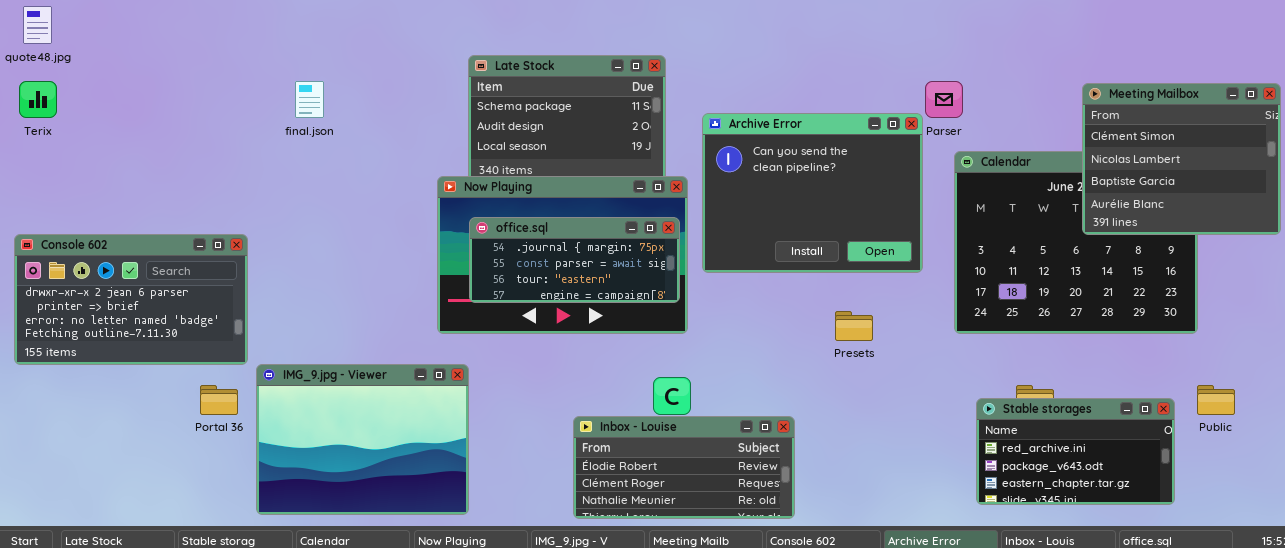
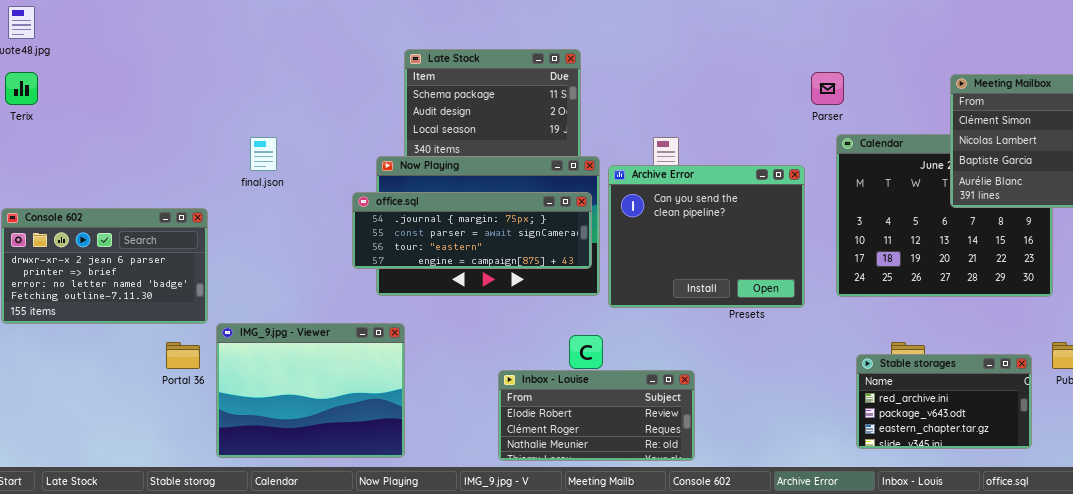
final.json: [295,81,324,118] -> [250,137,277,171], moved
Archive Error: [702,113,923,273] -> [608,165,805,308], moved
office.sql: [469,217,680,303] -> [352,192,592,269], resized

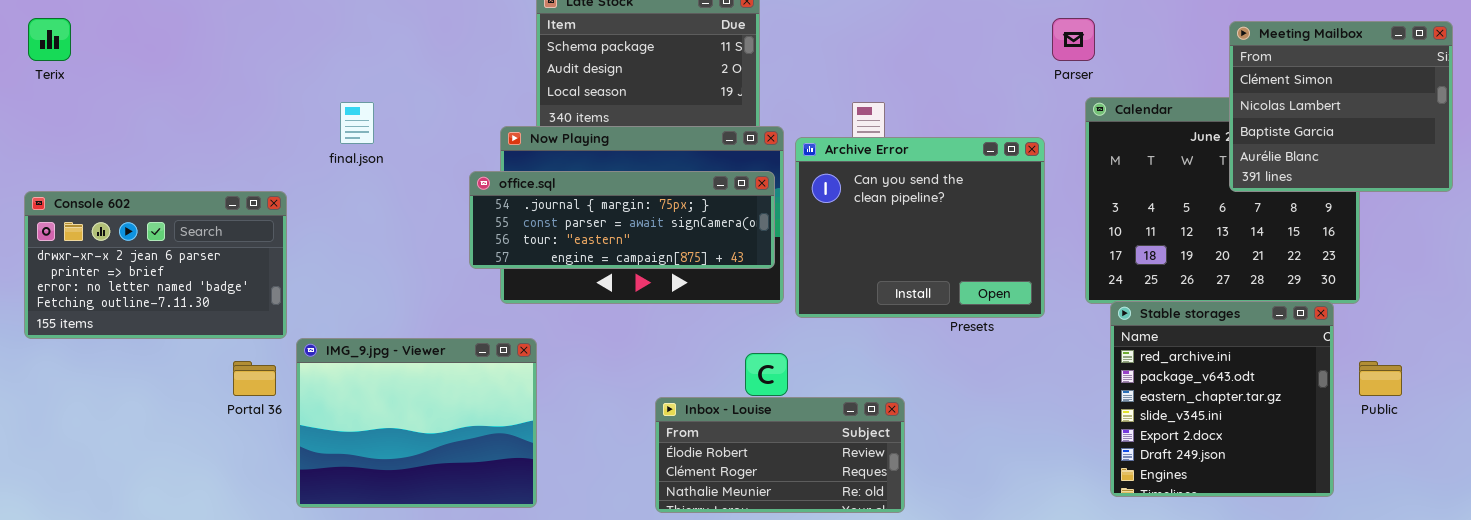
Stable storages: [856,354,1032,449] -> [1110,301,1334,497], resized

